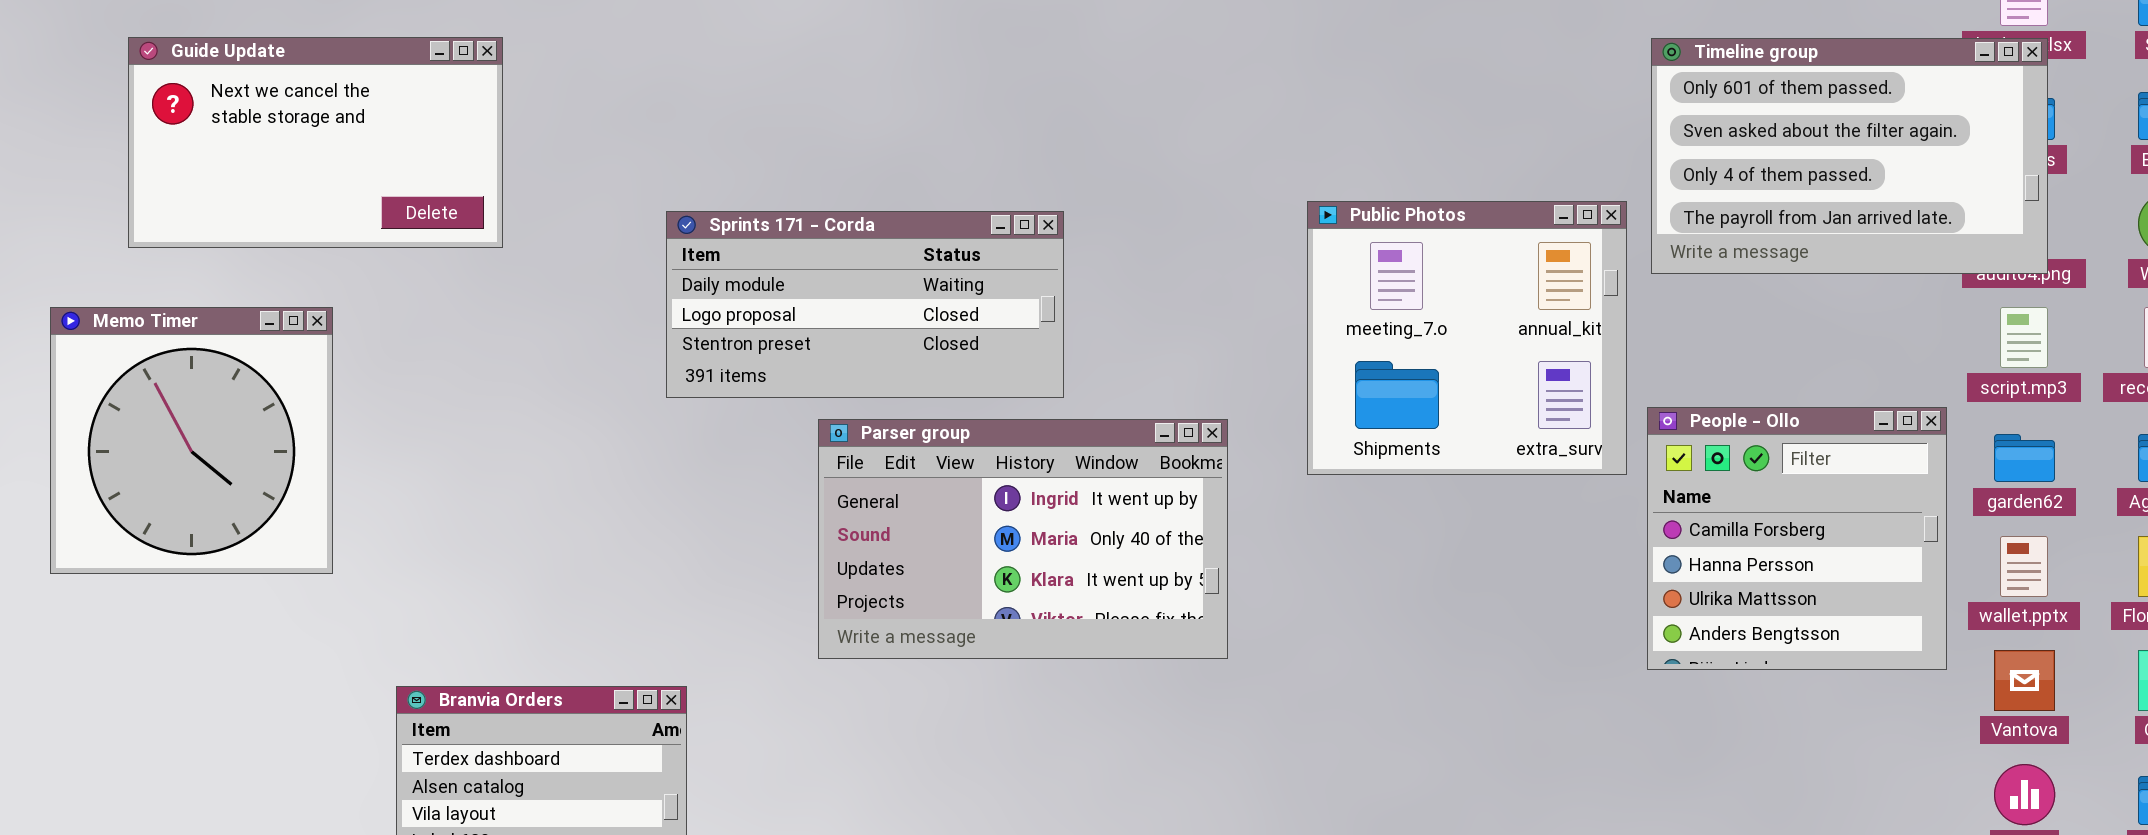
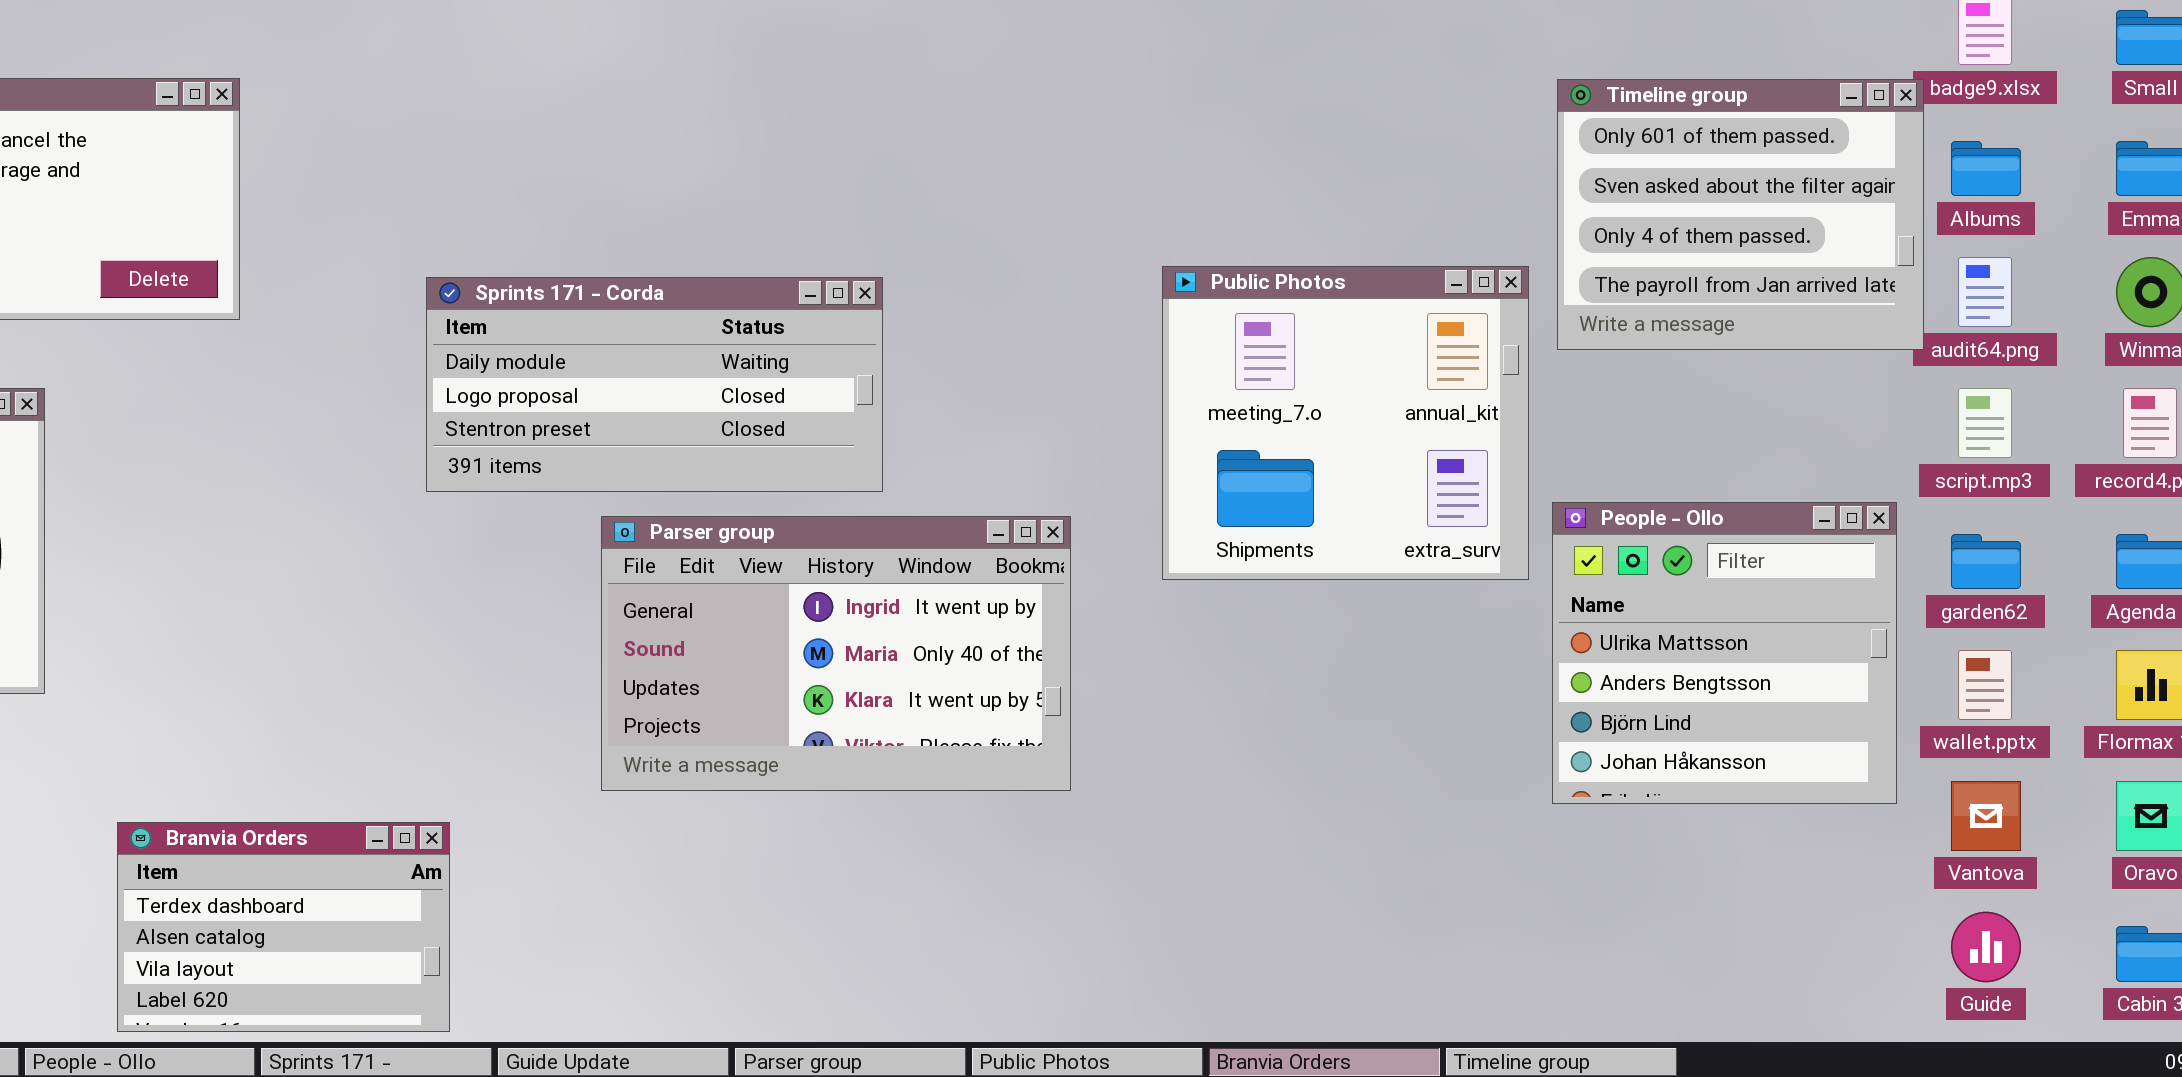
Timeline group: [1651,38,2048,274] -> [1557,79,1924,350], resized
People - Ollo: [1647,407,1947,670] -> [1552,502,1897,804], scrolled down 2 rows

